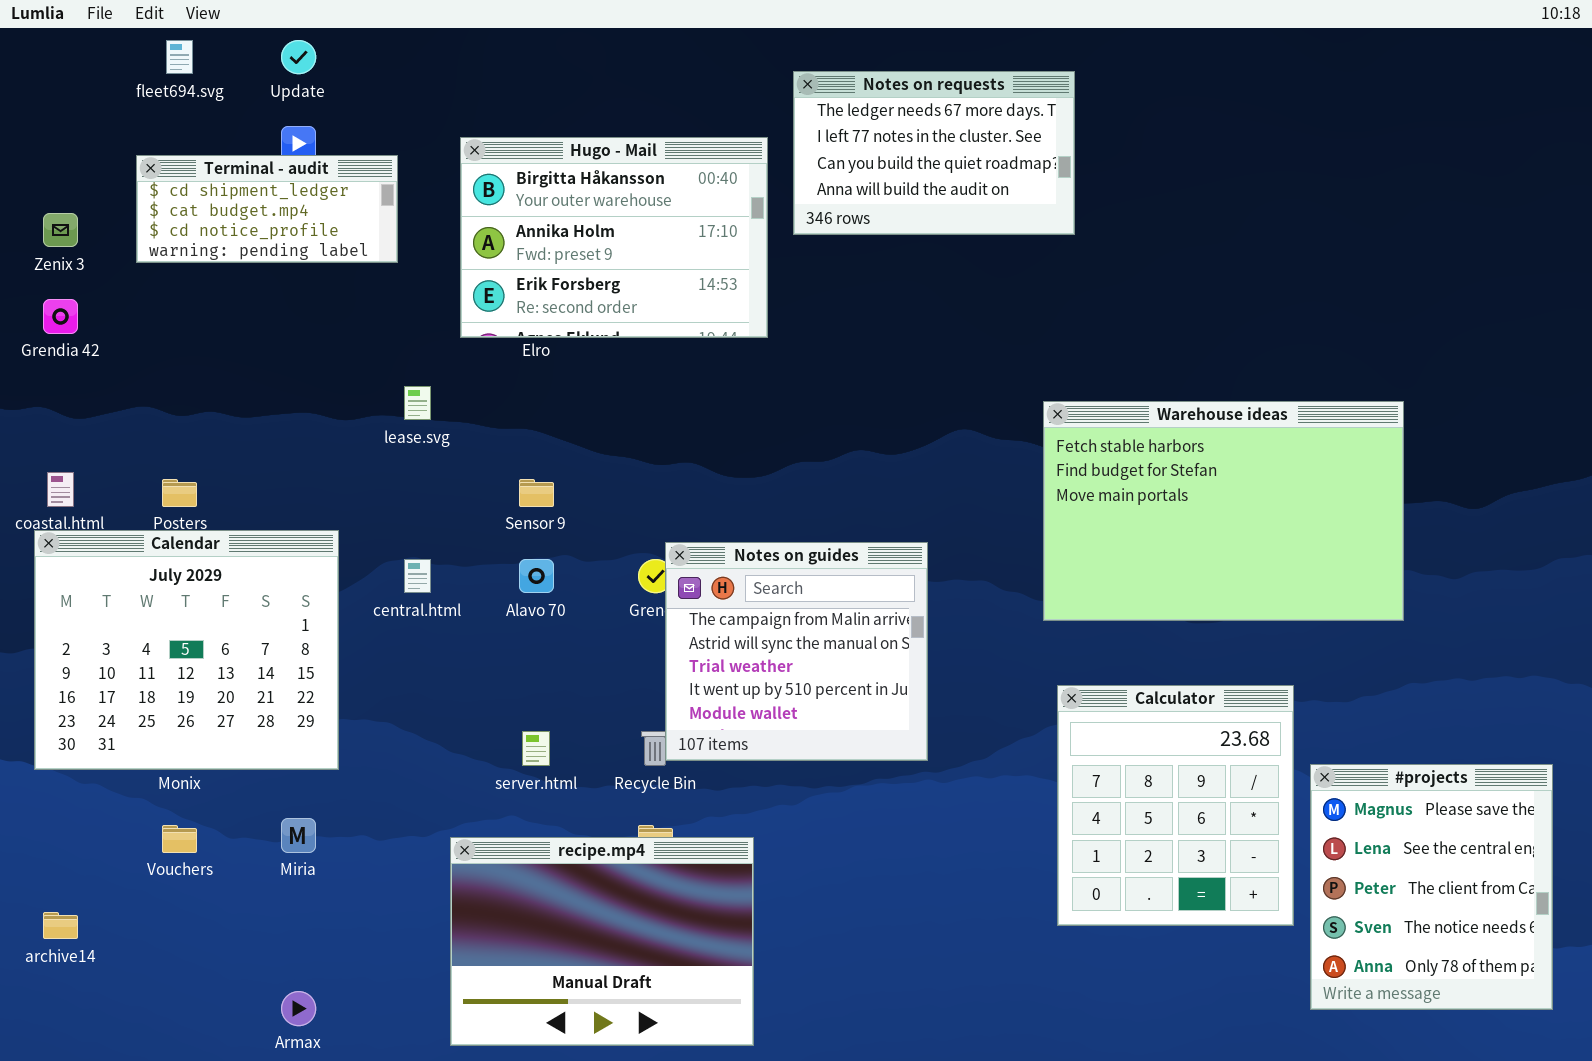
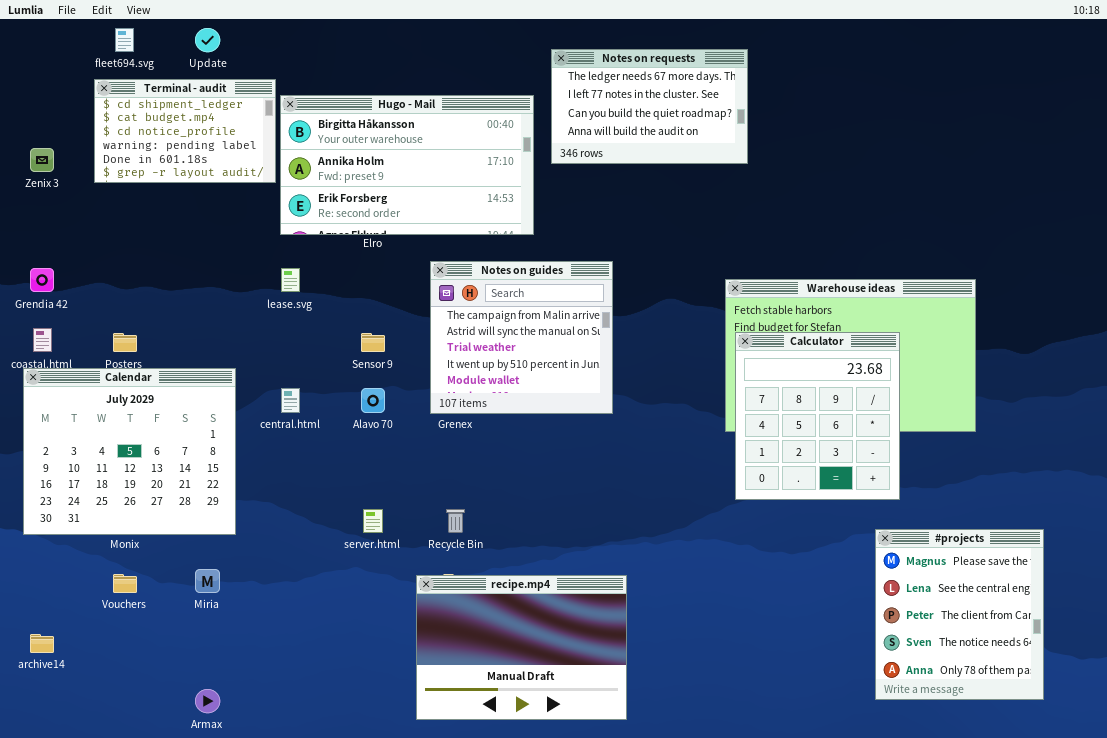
Hugo - Mail: [460,137,768,338] -> [280,95,534,235], resized
Terminal - audit: [136,155,398,263] -> [94,79,276,183], resized
Grendia 42: [43,299,78,334] -> [30,268,54,292], moved
Notes on guides: [665,542,928,761] -> [430,261,613,414], moved
Calculator: [1057,685,1294,926] -> [735,332,900,500], moved
#projects: [1310,764,1553,1010] -> [875,529,1044,700], moved
recipe.mp4: [450,837,754,1046] -> [416,575,627,720], moved

